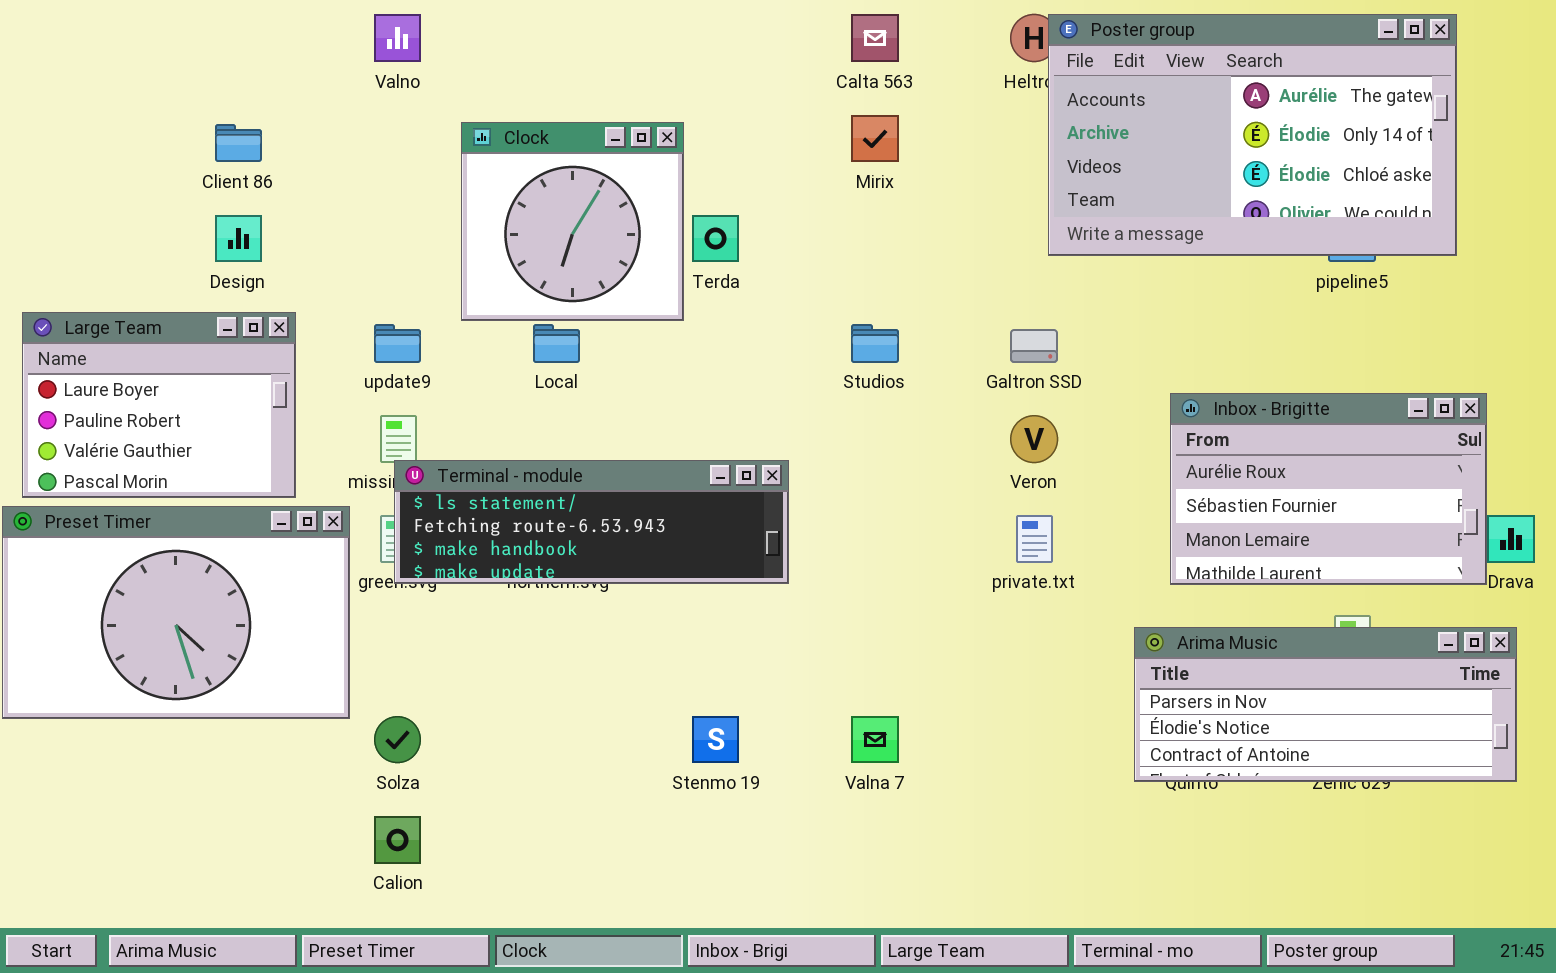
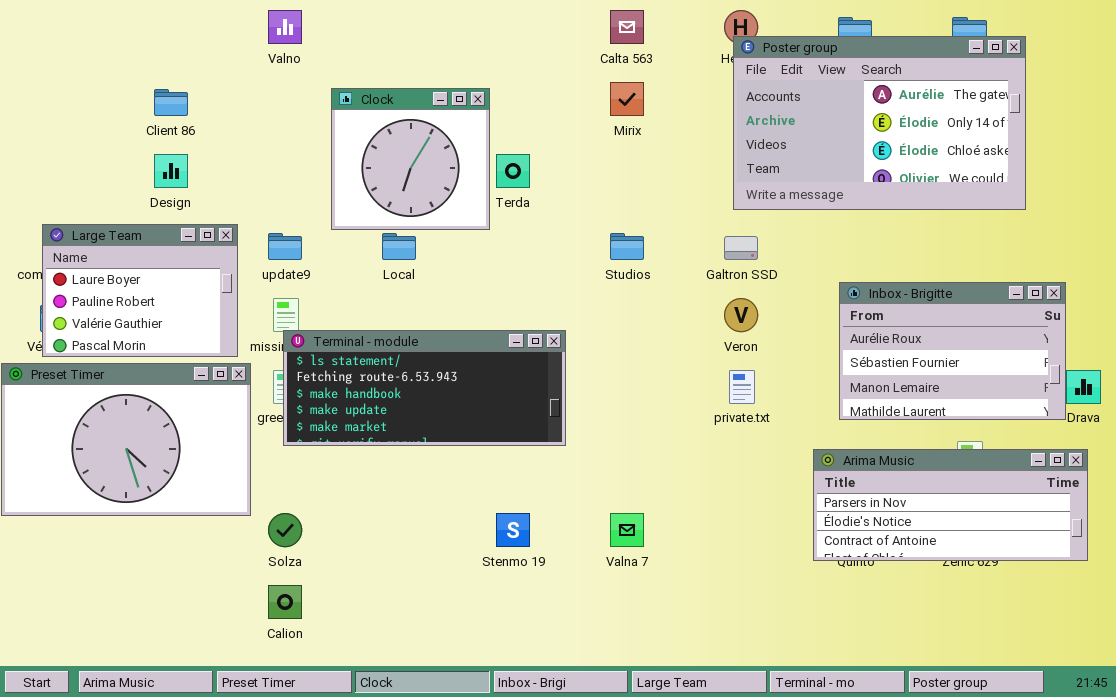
Poster group: [1048,14,1457,256] -> [733,36,1026,210], moved
Large Team: [22,312,296,498] -> [42,224,238,357], moved
Terminal - module: [394,460,789,584] -> [283,330,566,446], resized

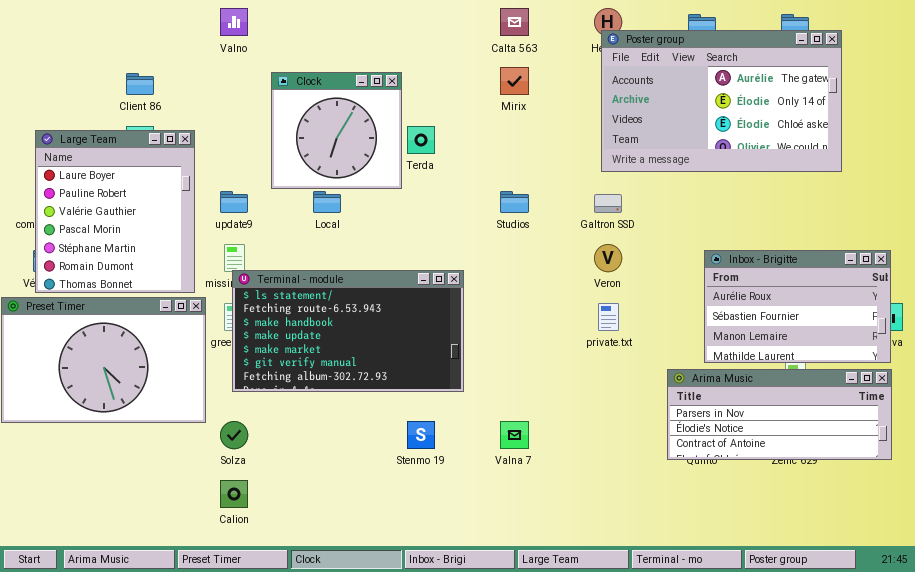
Large Team: [42,224,238,357] -> [35,130,195,293], resized
Inbox - Brigitte: [839,282,1066,420] -> [704,250,891,363], moved
Terminal - module: [283,330,566,446] -> [232,270,464,392], resized

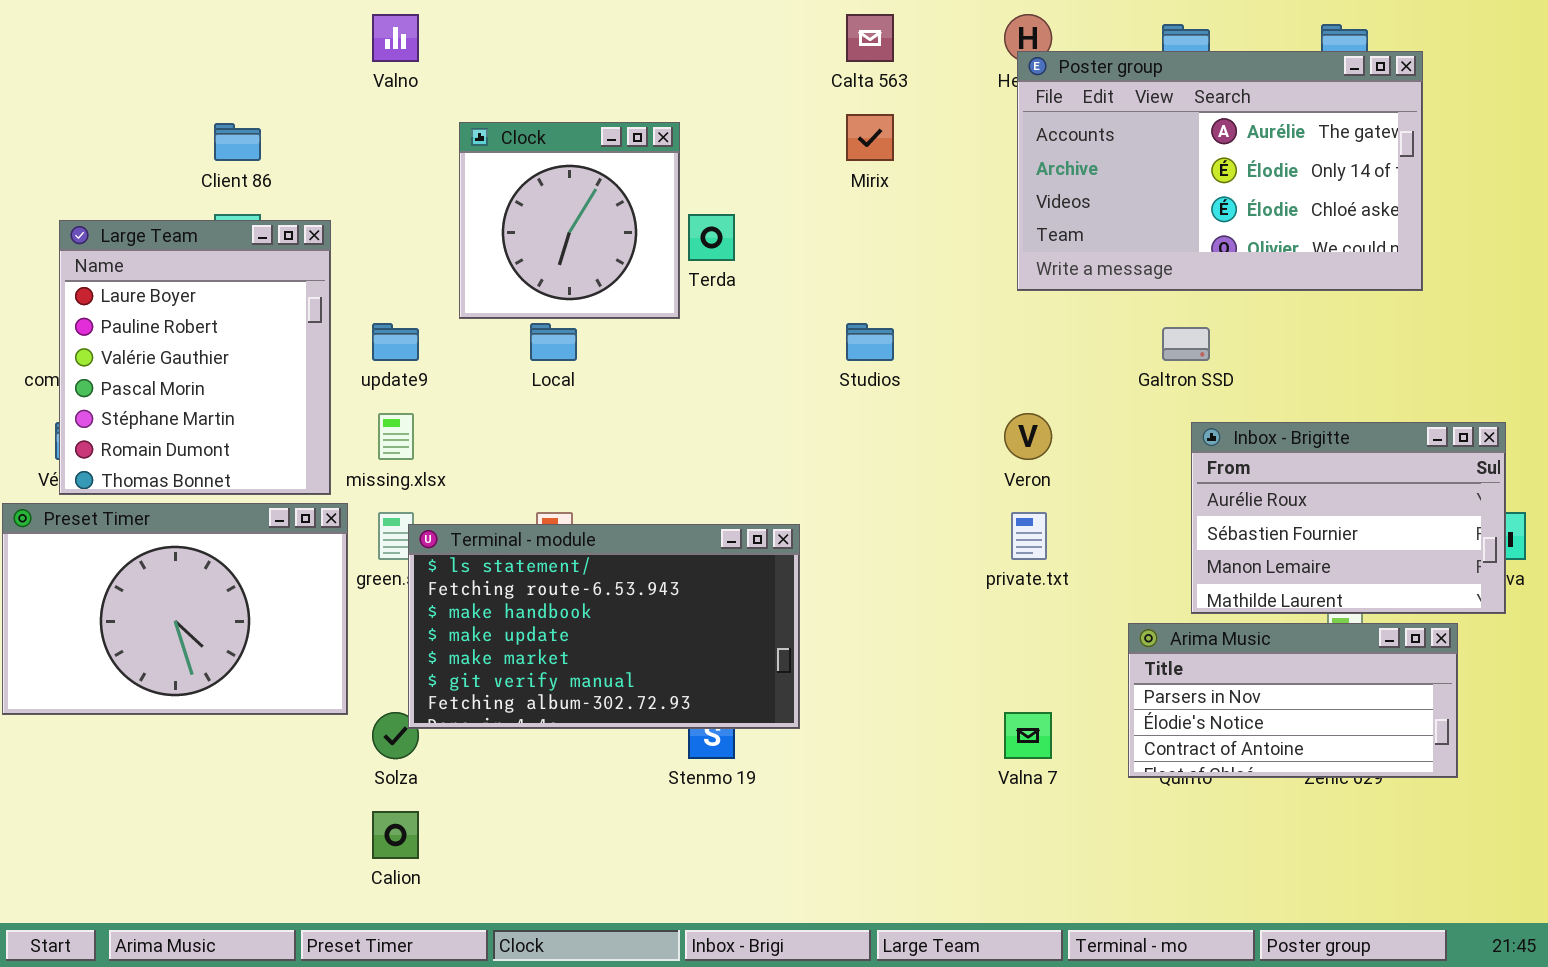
Galtron SSD: [594,194,622,213] -> [1162,327,1210,361], moved
Terminal - module: [232,270,464,392] -> [408,524,800,729], moved
Arima Music: [667,369,892,460] -> [1128,623,1458,778], resized
Valna 7: [500,421,529,449] -> [1004,712,1052,759], moved

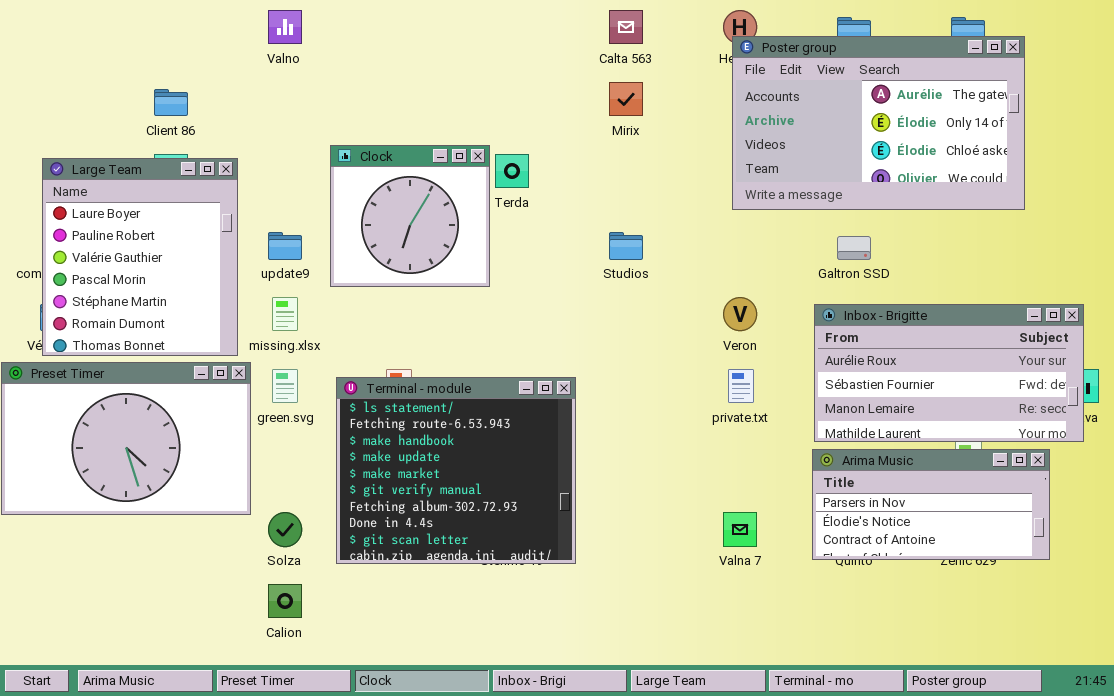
Clock: [459,122,680,319] -> [330,145,490,287], moved
Inbox - Brigitte: [1191,422,1506,614] -> [814,304,1084,442], resized
Terminal - module: [408,524,800,729] -> [336,377,576,564], resized

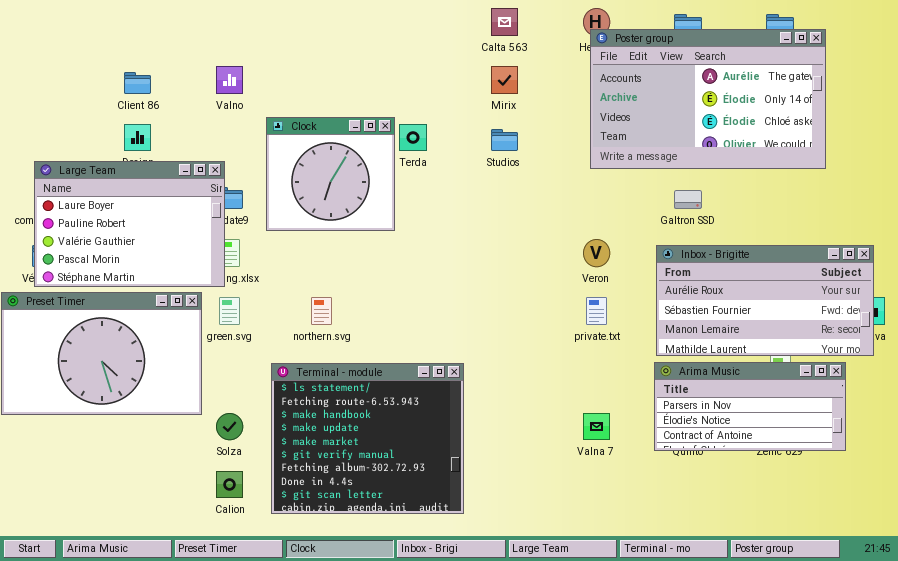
Valno: [268,10,302,44] -> [216,66,243,94], moved
Large Team: [42,158,238,356] -> [34,161,225,287], resized
Studios: [609,232,643,260] -> [491,129,518,151], moved
Terminal - module: [336,377,576,564] -> [271,363,464,514], moved

